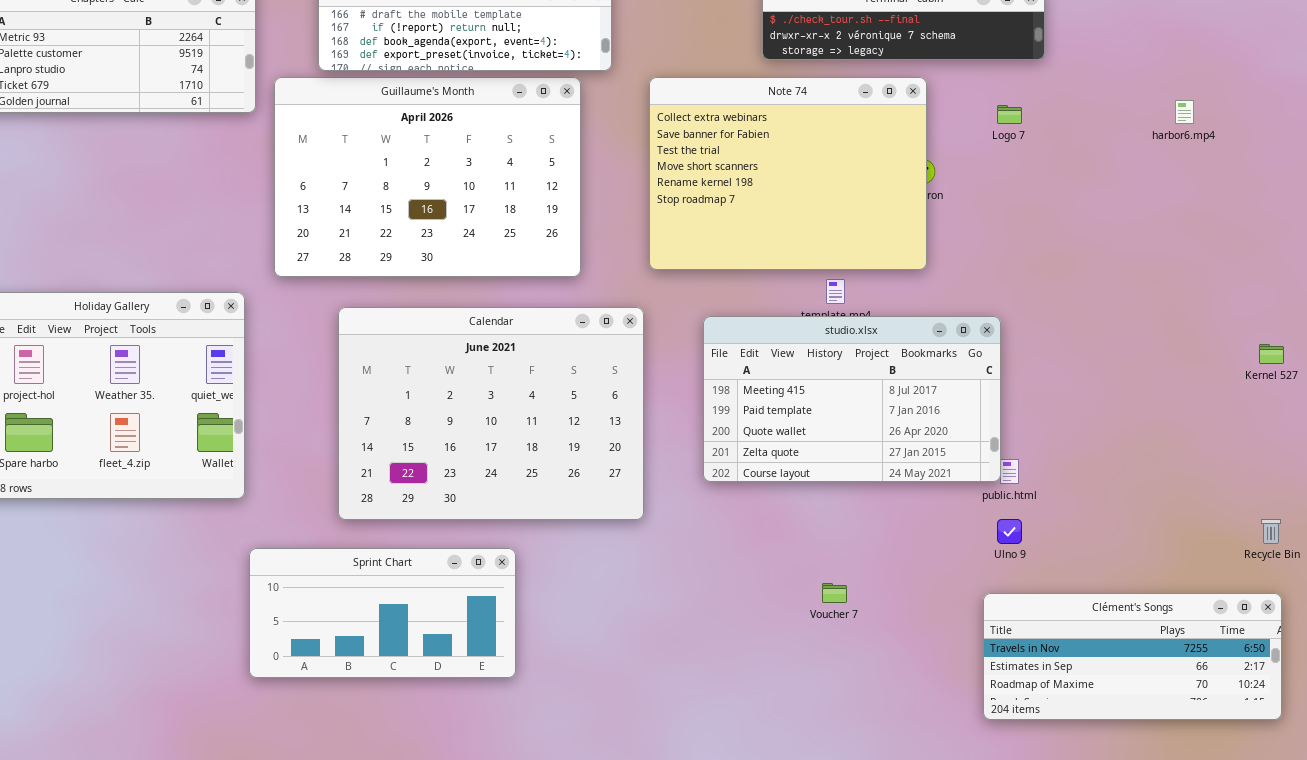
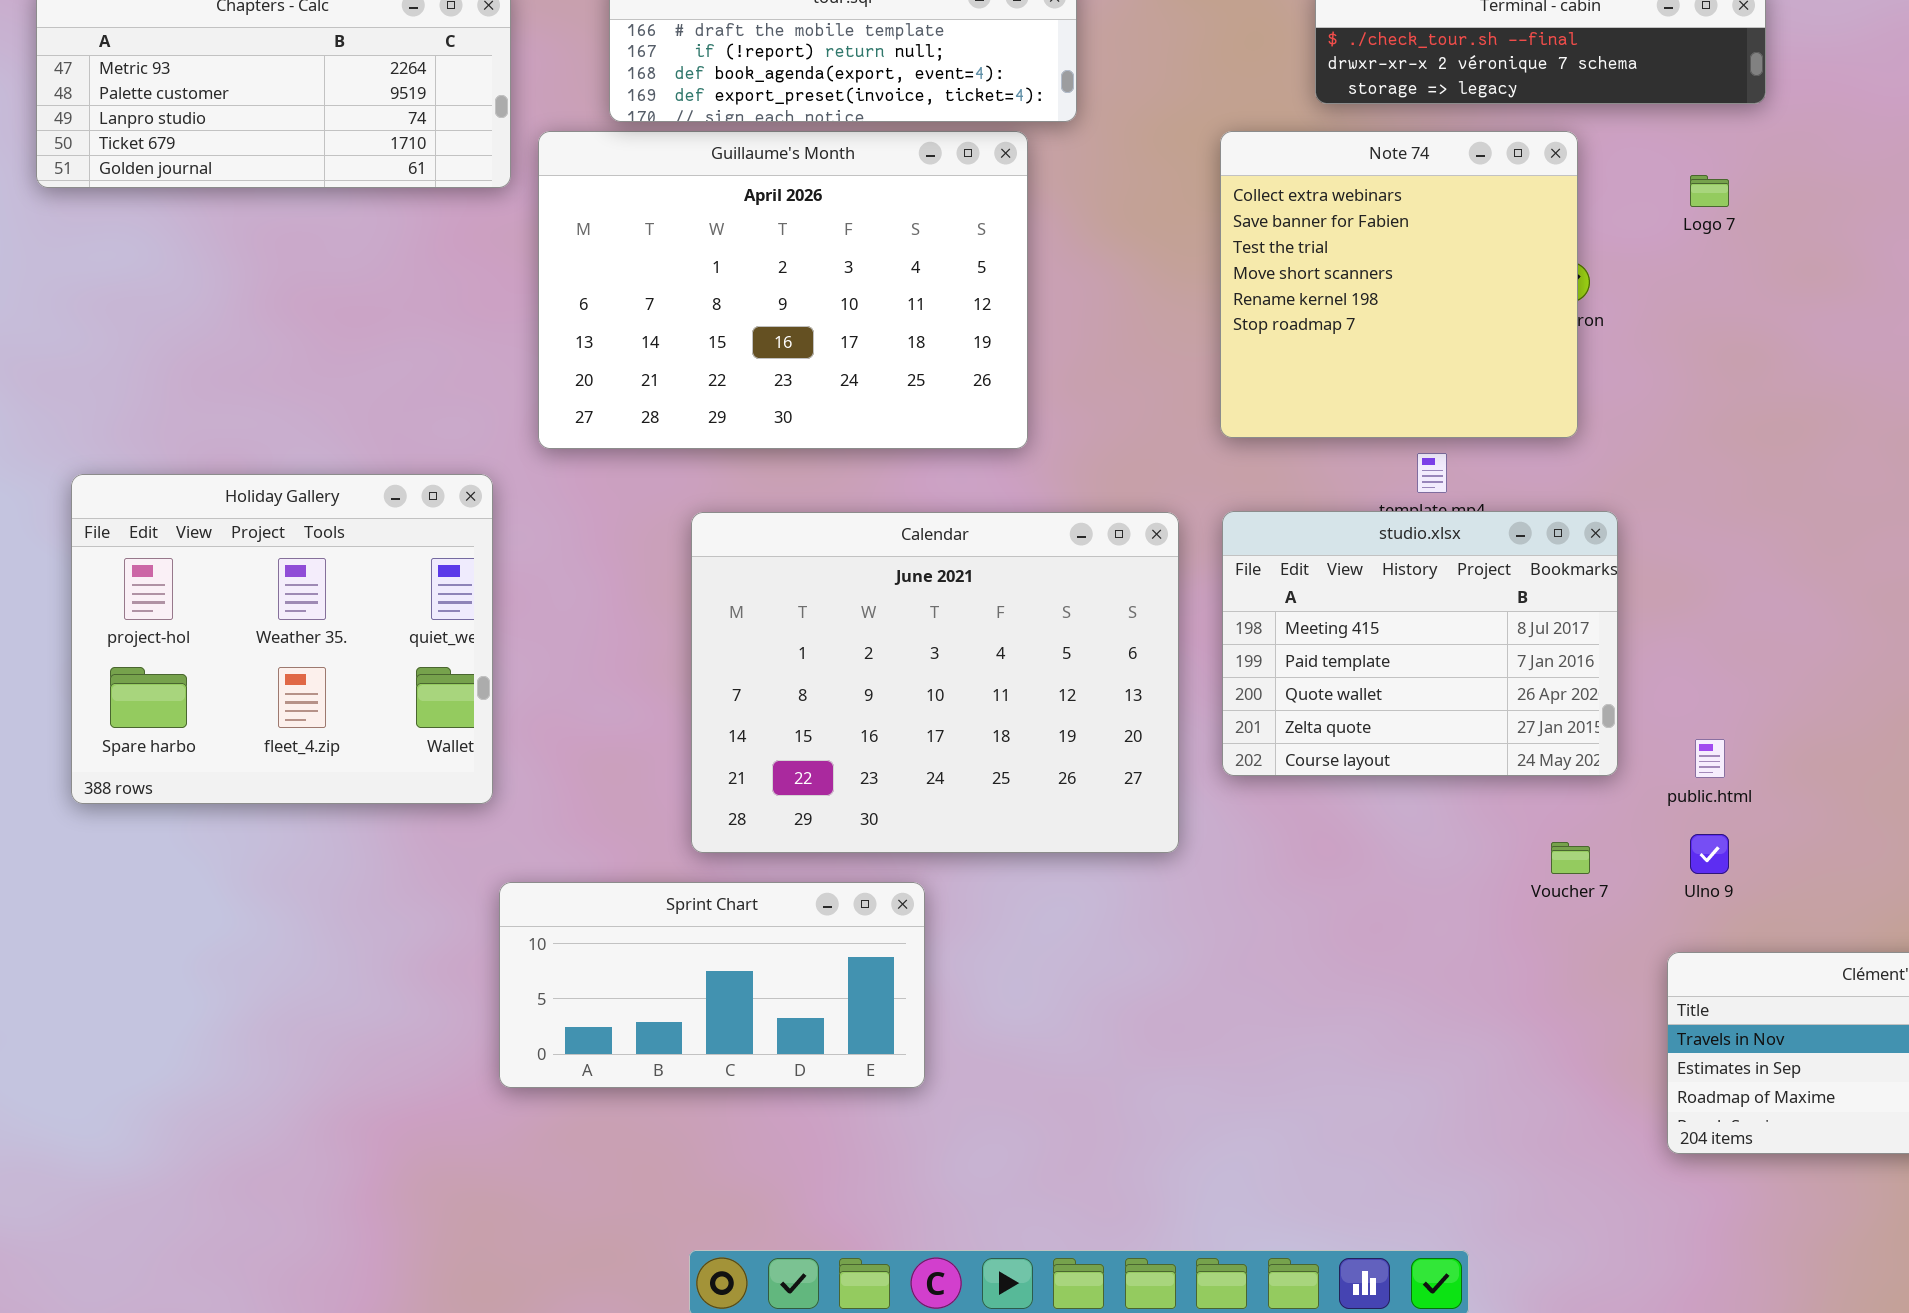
Note 74: [649,77,927,270] -> [1220,131,1578,438], resized
Calendar: [338,307,644,520] -> [691,512,1179,853], moved
studio.xlsx: [703,316,1001,482] -> [1222,511,1618,776], resized
Voucher 7: [822,583,847,603] -> [1551,842,1590,874], moved

